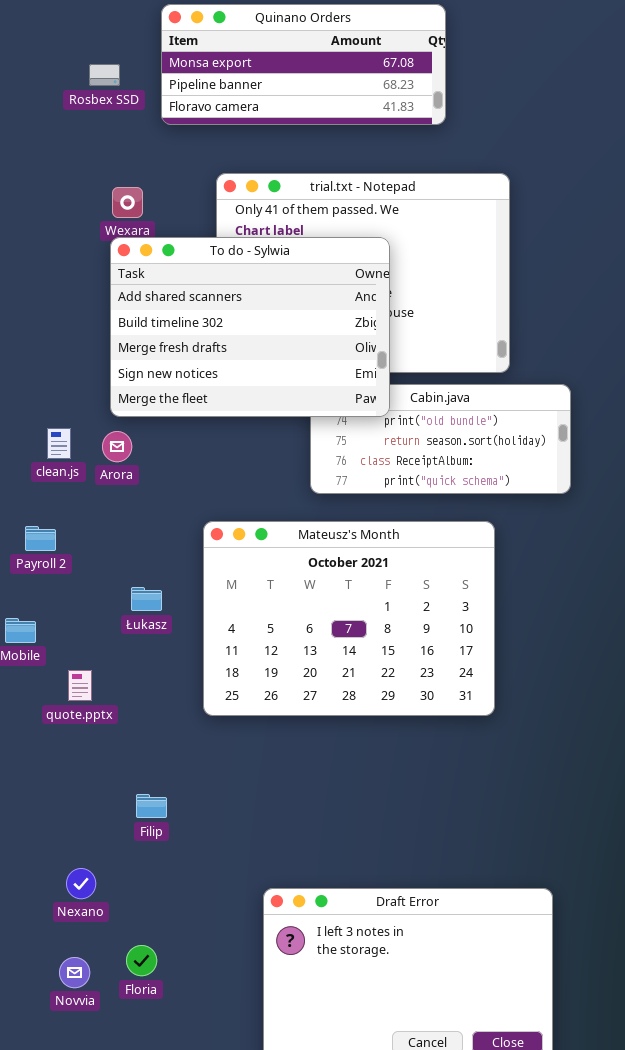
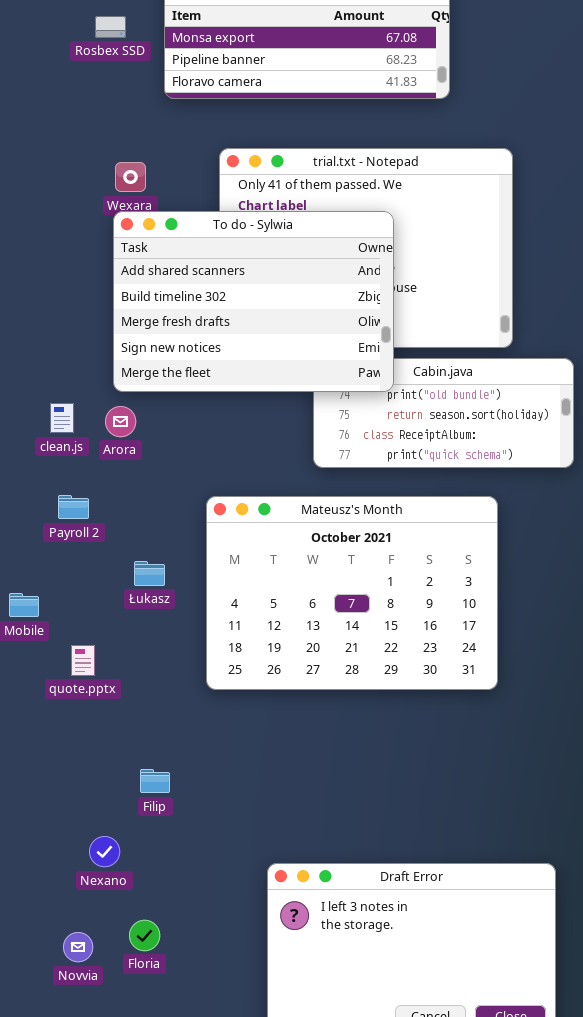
Rosbex SSD: [89,64,120,86] -> [95,16,126,38], moved
Payroll 2: [25,526,56,551] -> [58,495,89,519], moved
Nexano: [66,868,96,899] -> [89,836,120,867], moved

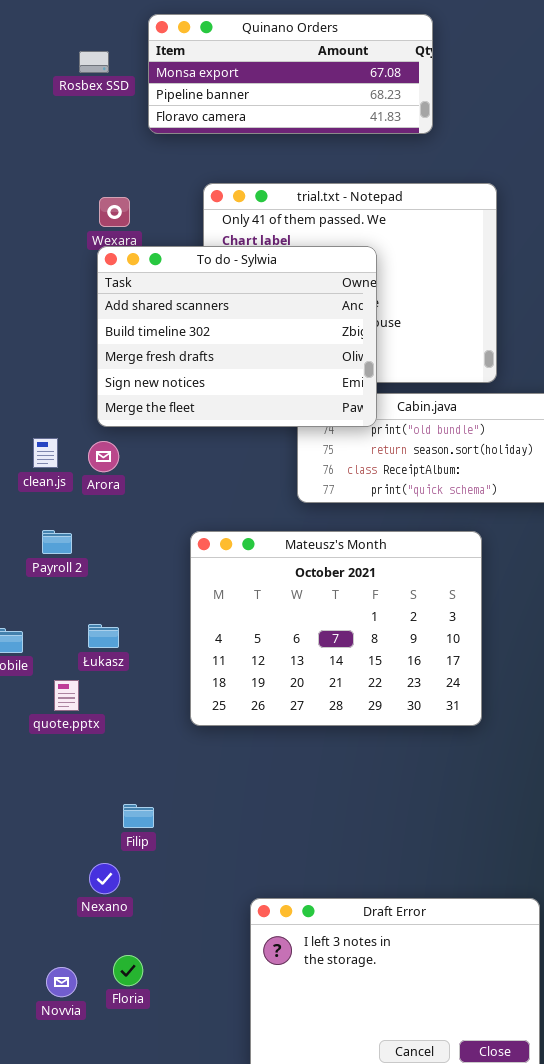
Łukasz: [134,561,165,586] -> [88,624,119,648], moved
Nexano: [89,836,120,867] -> [89,863,120,894], moved

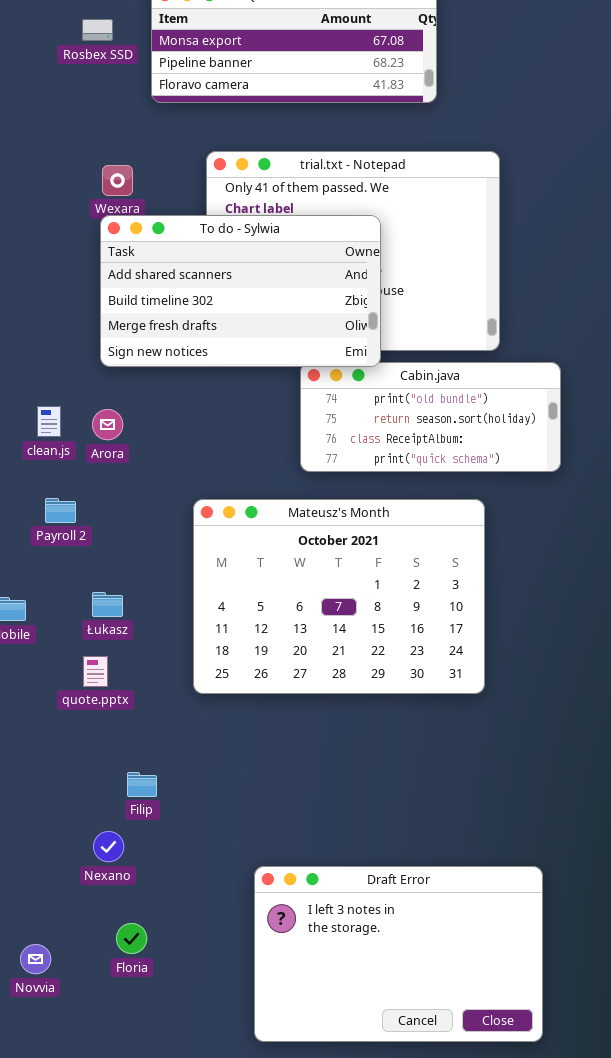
To do - Sylwia: [97,246,377,427] -> [100,215,381,367], resized
quote.pptx: [54,680,79,711] -> [83,656,108,687], moved
Novvia: [46,967,77,997] -> [20,944,51,974], moved

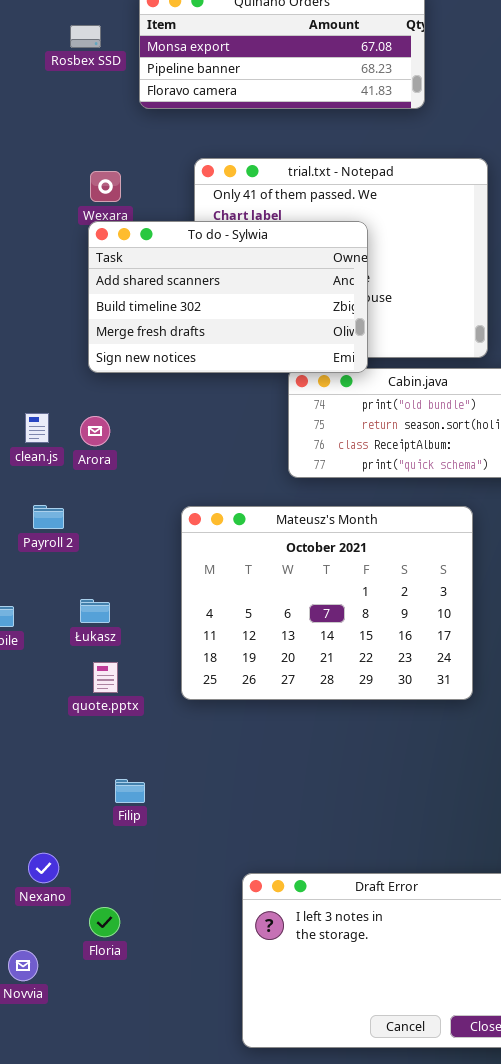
quote.pptx: [83,656,108,687] -> [93,662,118,693], moved
Nexano: [93,831,124,862] -> [28,853,59,883], moved
Floria: [116,923,147,954] -> [89,907,120,937], moved

